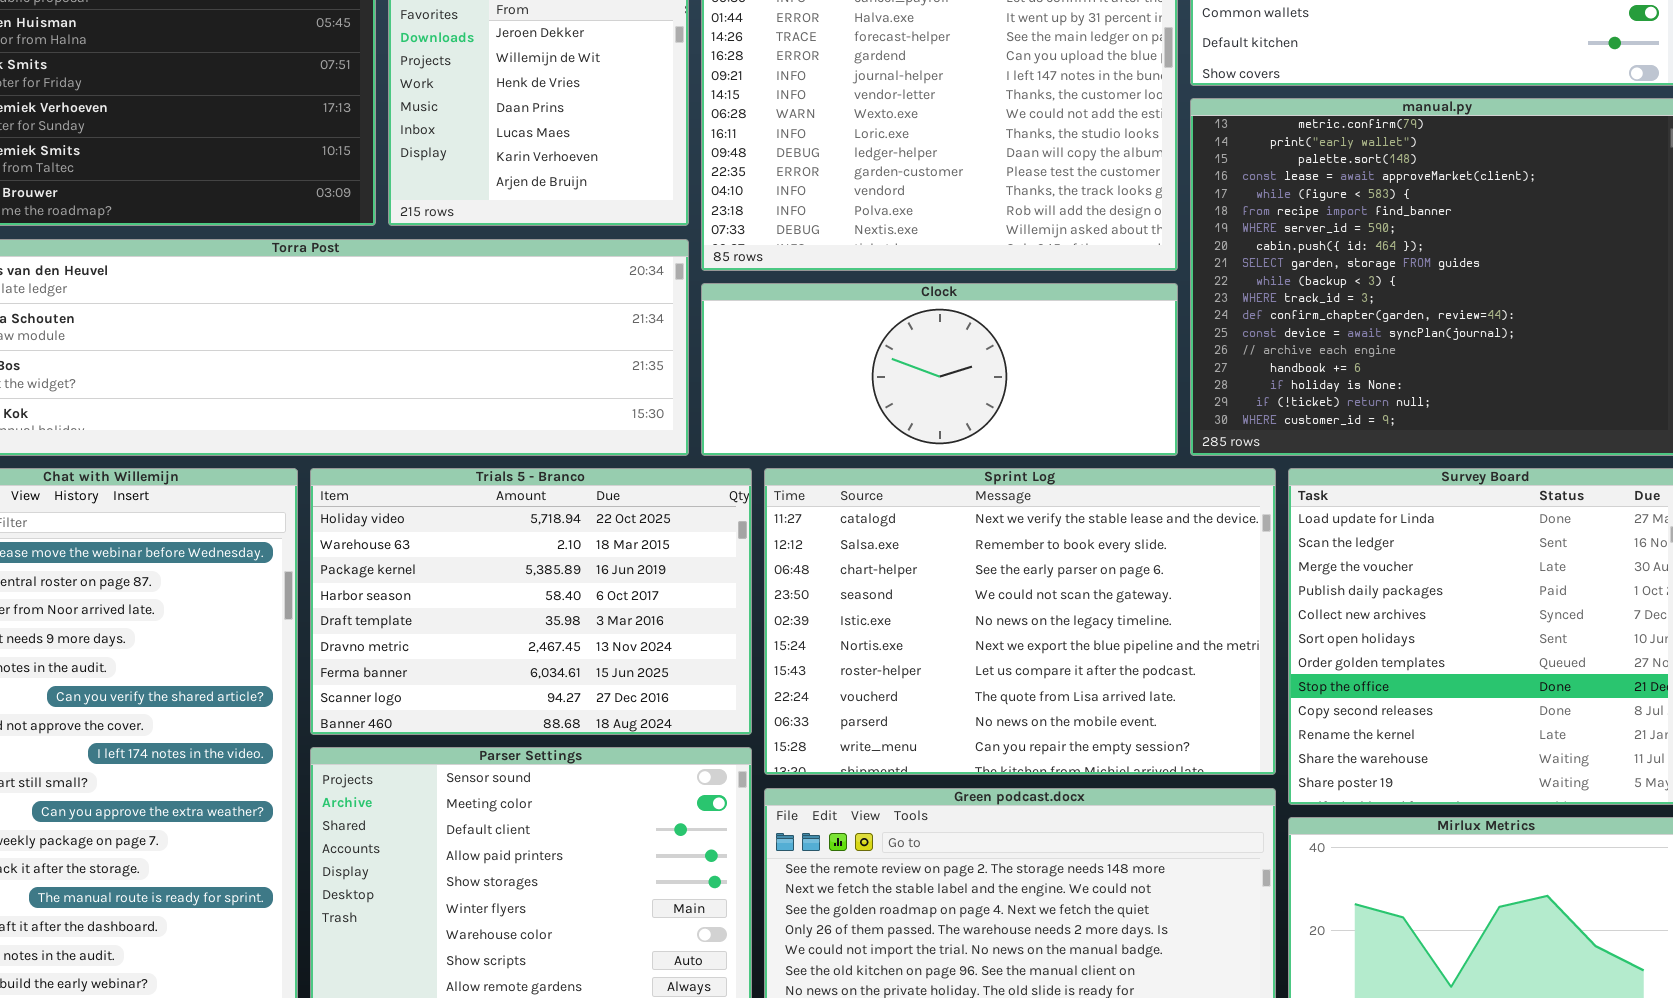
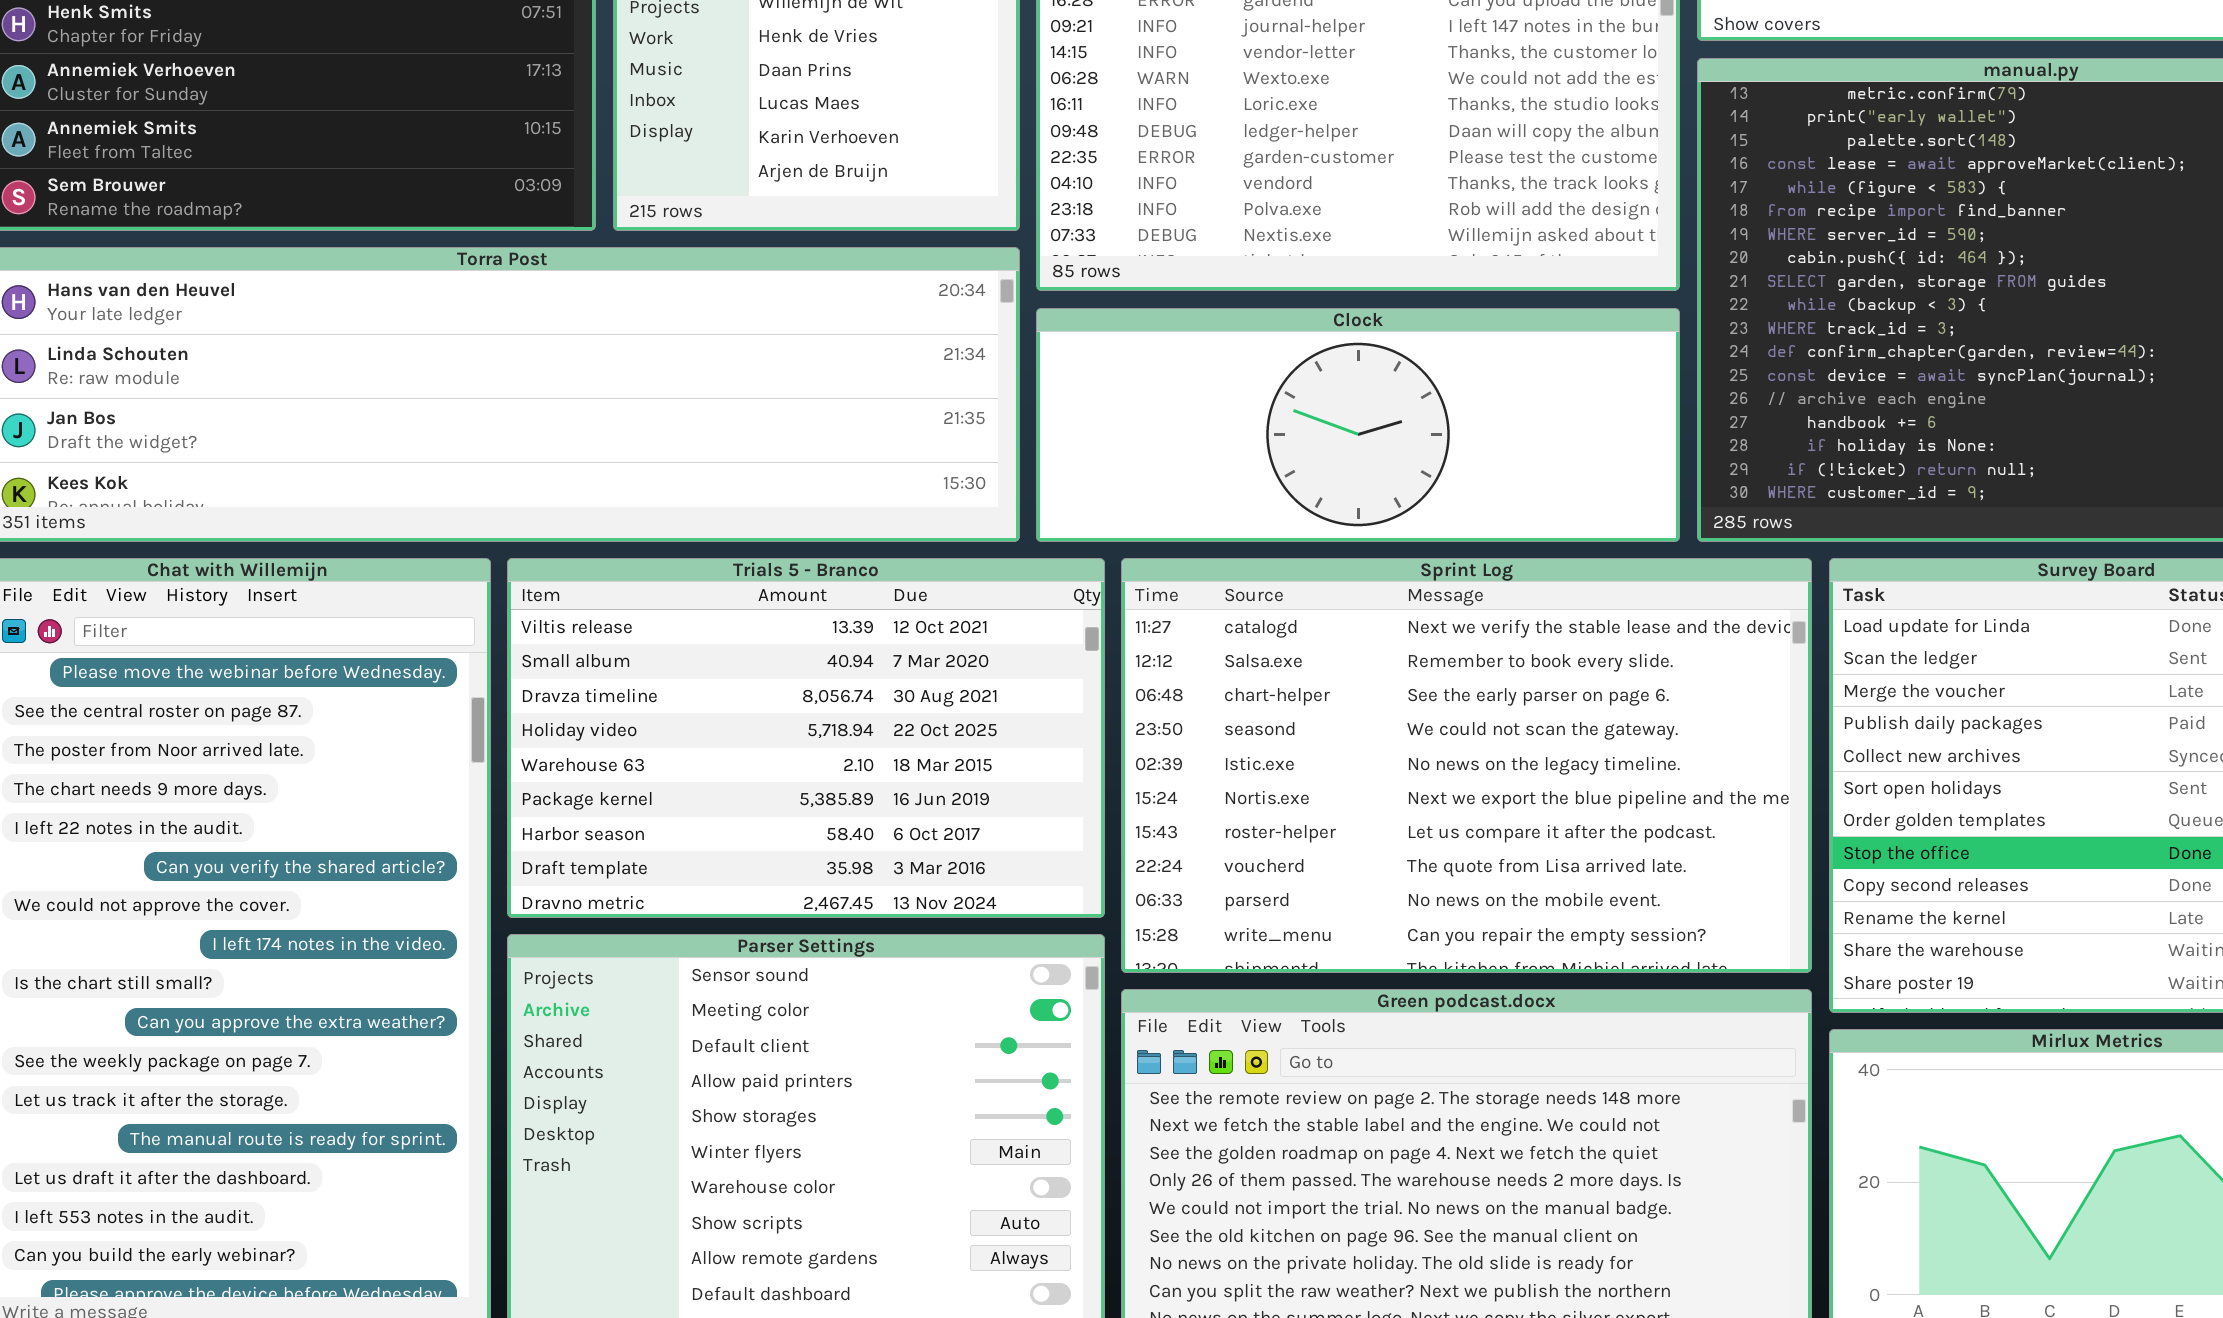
Trials 5 - Branco: [310,468,752,735] -> [507,558,1105,918], scrolled up 3 rows

